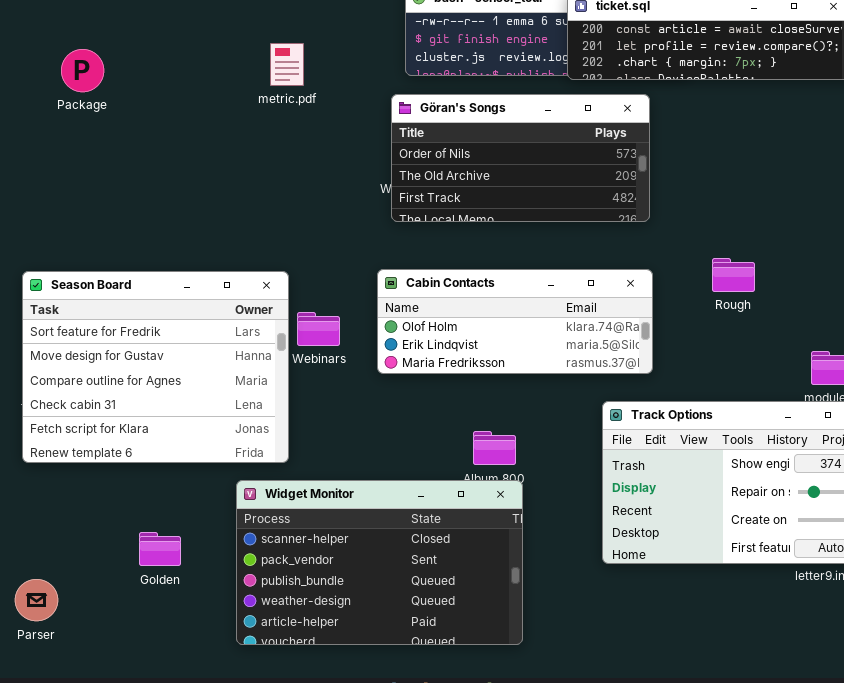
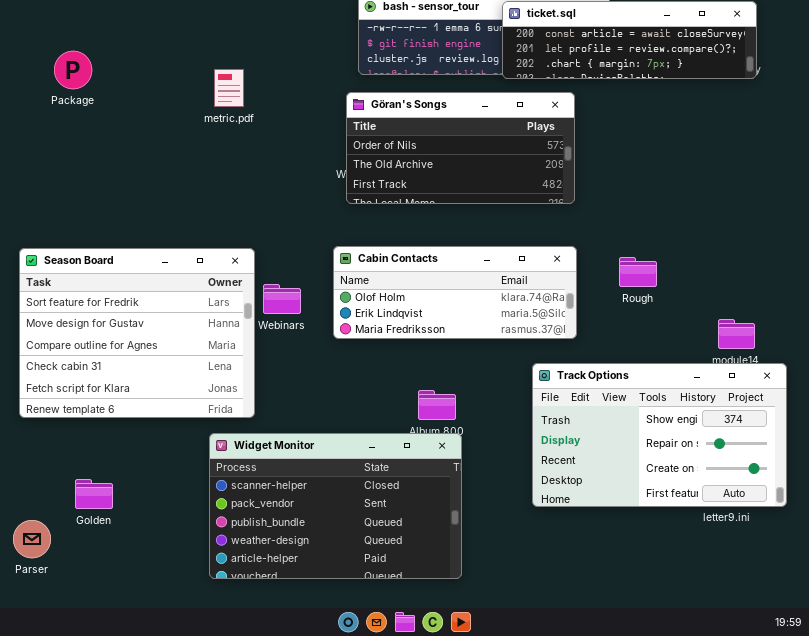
metric.pdf: [270,43,304,86] -> [214,69,244,107], moved
Rough: [712,258,755,292] -> [619,257,657,287], moved
Golden: [139,532,181,566] -> [75,479,113,509], moved

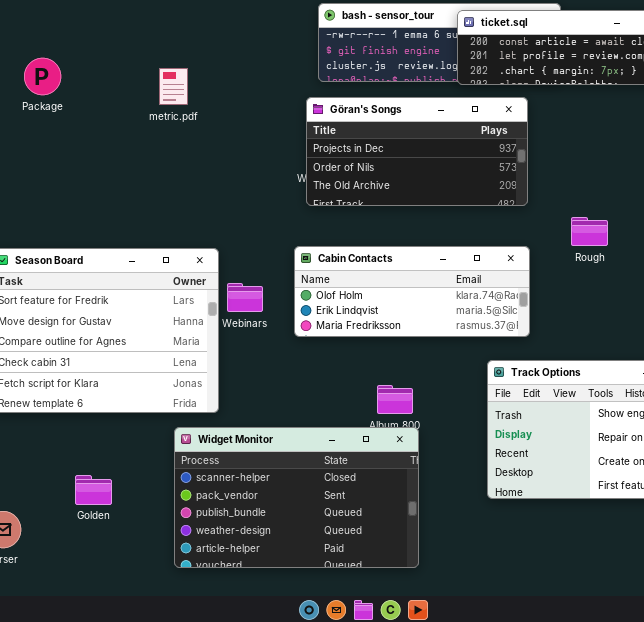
metric.pdf: [214,69,244,107] -> [159,68,188,105], moved
Göran's Songs: [346,92,575,204] -> [306,97,528,206], scrolled up 1 row
Rough: [619,257,657,287] -> [571,217,608,246], moved
Golden: [75,479,113,509] -> [75,475,112,505], moved

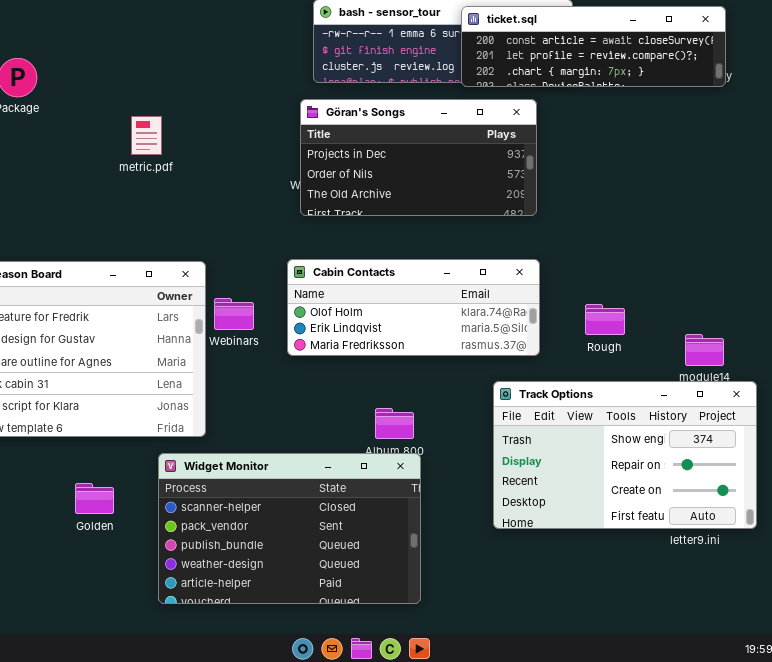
metric.pdf: [159,68,188,105] -> [131,116,162,155], moved
Rough: [571,217,608,246] -> [585,304,625,335], moved
Golden: [75,475,112,505] -> [75,483,114,514], moved

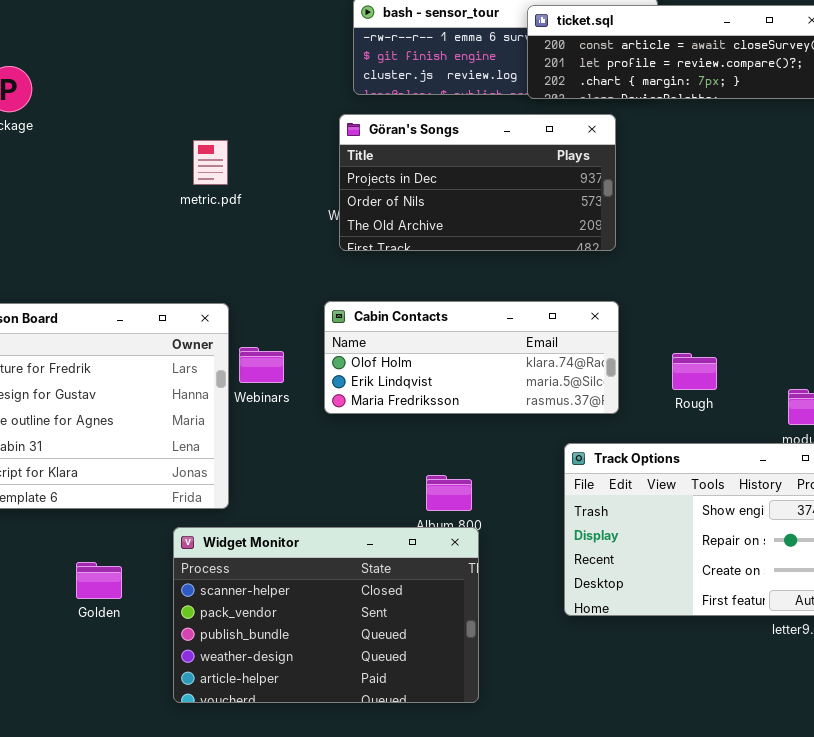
metric.pdf: [131,116,162,155] -> [193,140,228,185], moved

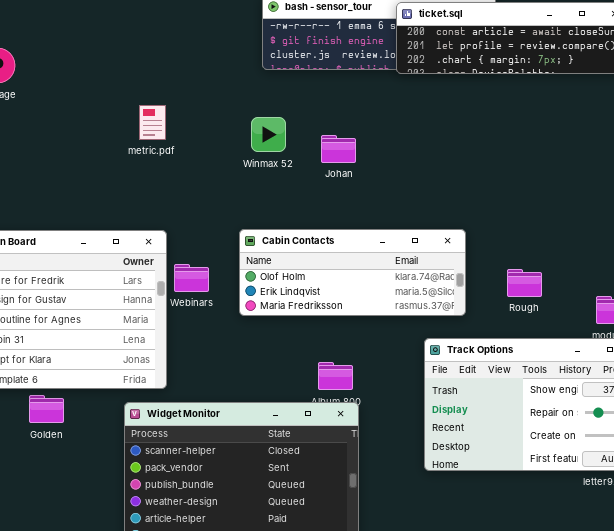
Göran's Songs: [339,114,616,251] -> none, closed
Golden: [76,562,122,599] -> [29,395,64,423], moved

